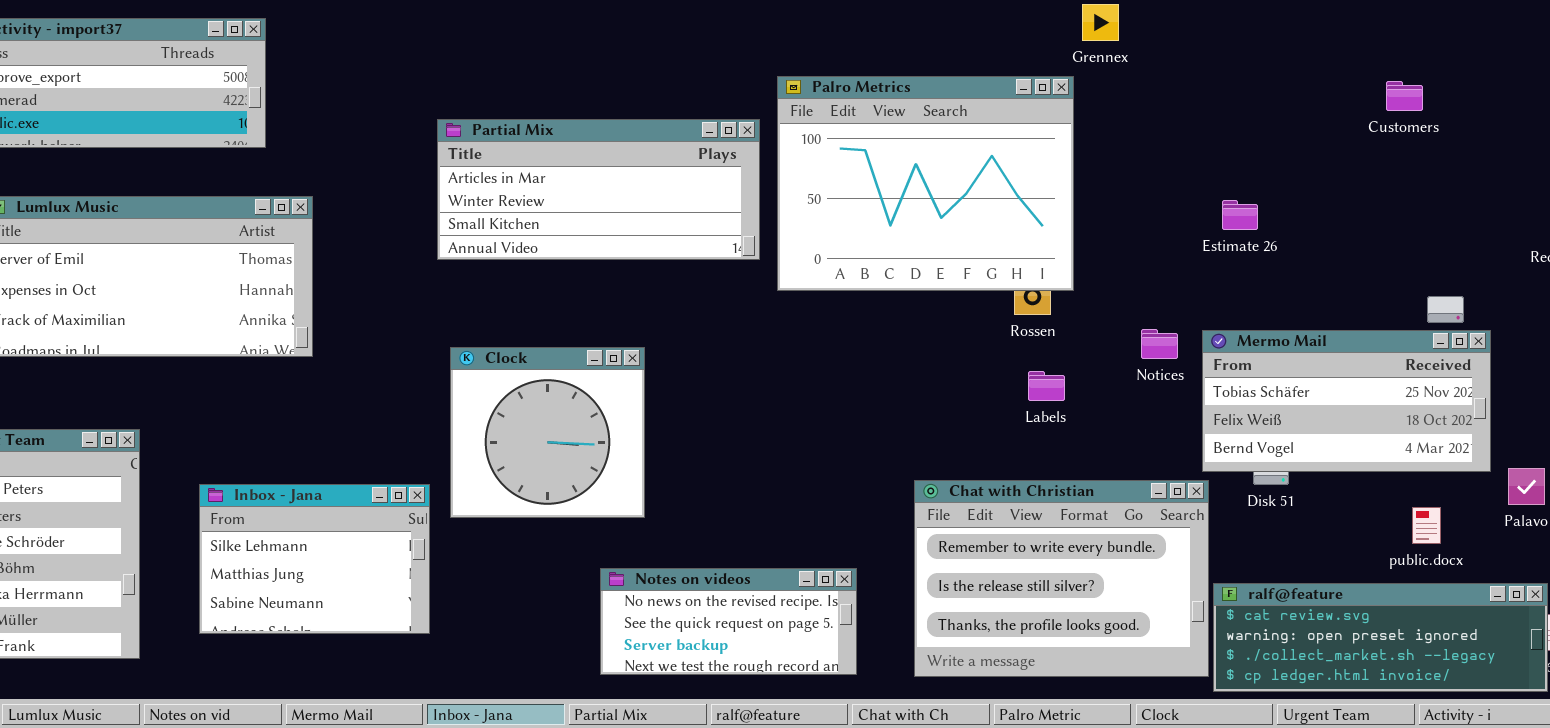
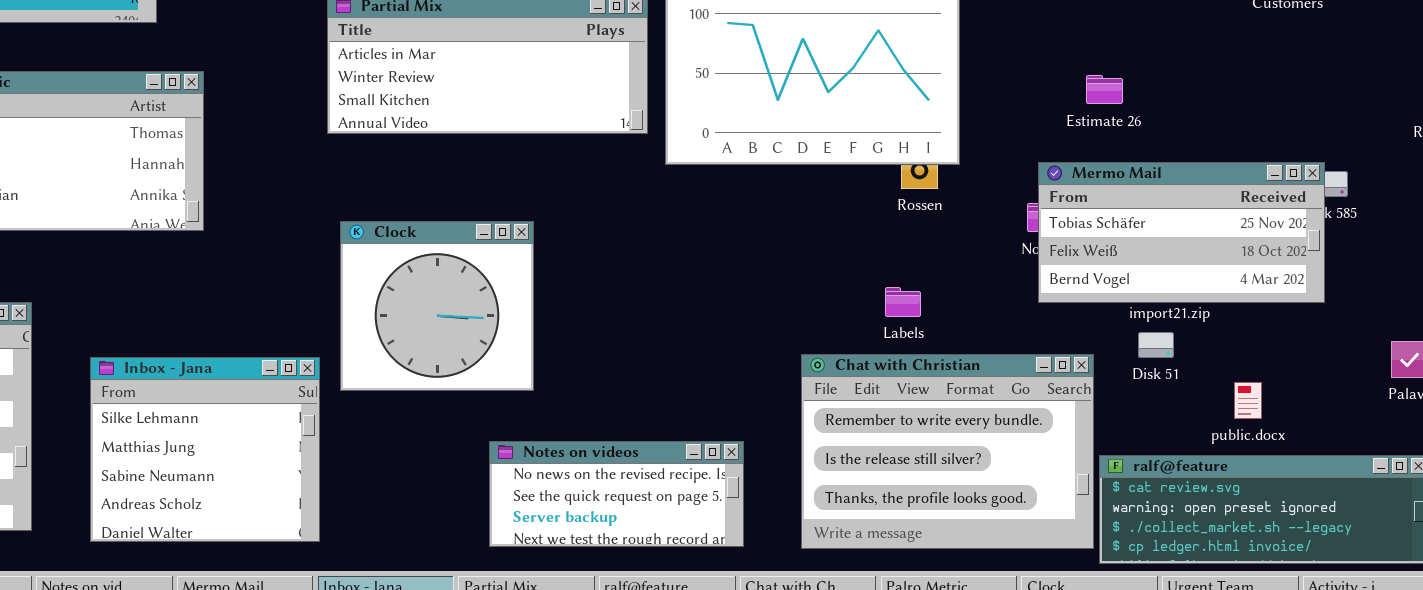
Estimate 26: [1222,200,1258,230] -> [1086,75,1123,104], moved
Mermo Mail: [1202,330,1491,472] -> [1038,162,1325,303], moved
Labels: [1028,371,1065,401] -> [885,287,921,317], moved
Inbox - Jana: [199,484,430,634] -> [90,357,320,542], resized
public.docx: [1412,507,1441,544] -> [1234,382,1262,419], moved

